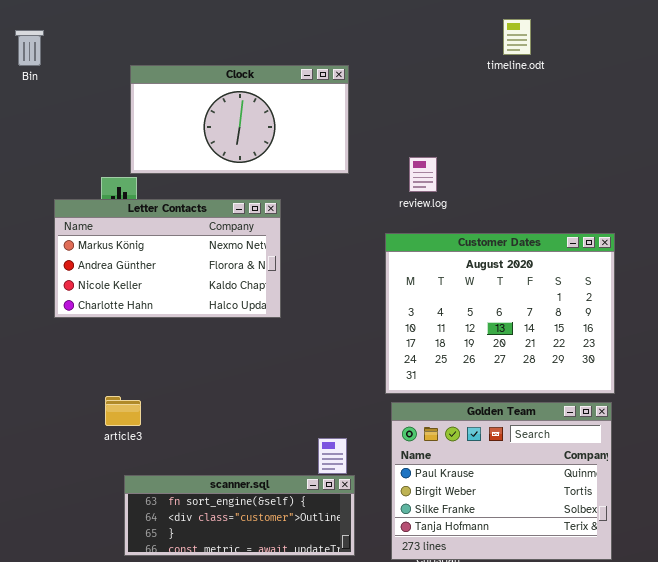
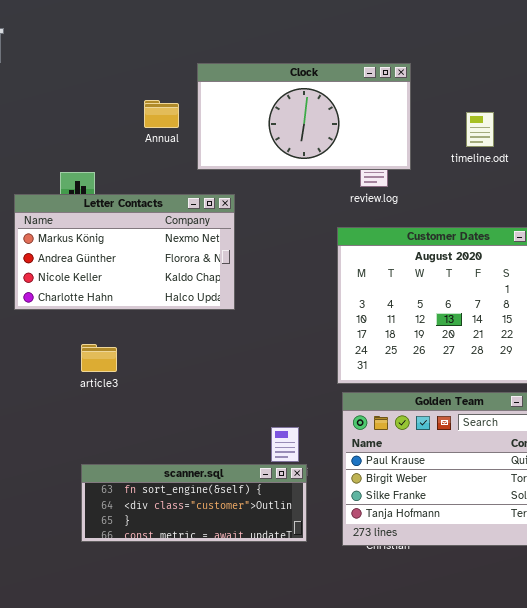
timeline.odt: [503,19,531,55] -> [466,112,494,147], moved
Clock: [130,65,349,174] -> [197,63,411,170], moved
article3: [105,396,141,426] -> [81,344,117,372], moved

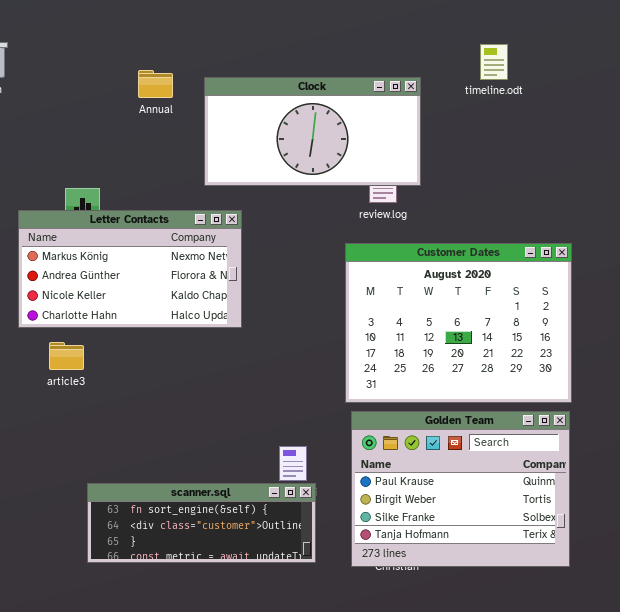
Annual: [144,100,179,128] -> [138,70,173,98], moved
timeline.odt: [466,112,494,147] -> [480,44,508,80], moved
article3: [81,344,117,372] -> [49,342,84,370], moved

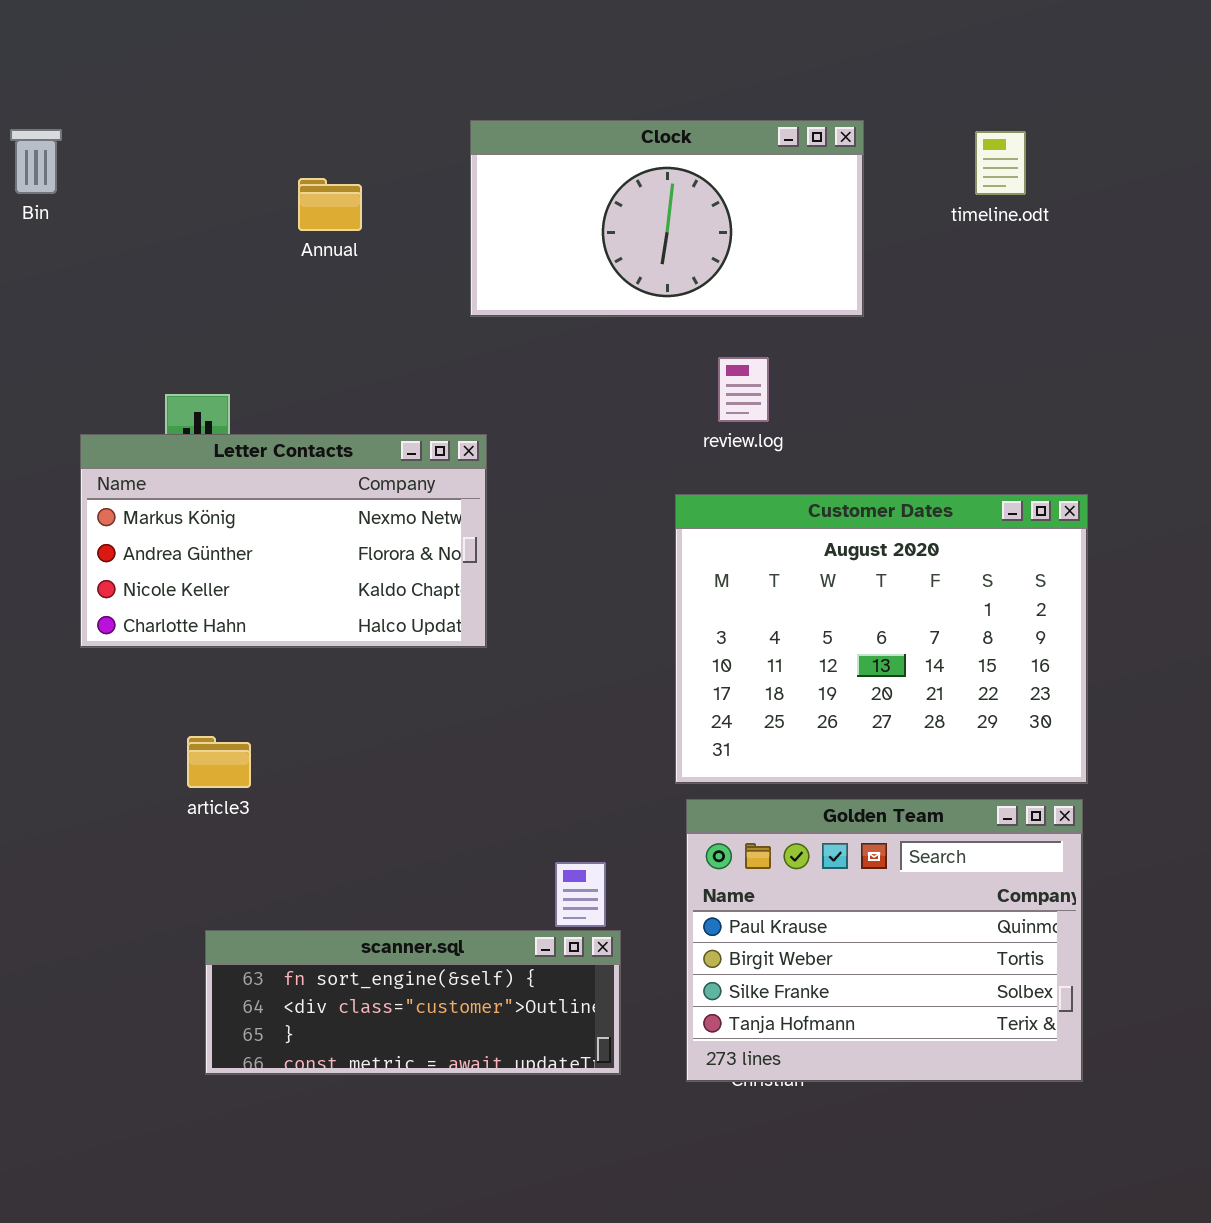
timeline.odt: [480,44,508,80] -> [975,131,1026,195], moved
Clock: [204,77,421,186] -> [470,120,864,317], moved
article3: [49,342,84,370] -> [187,736,251,788], moved

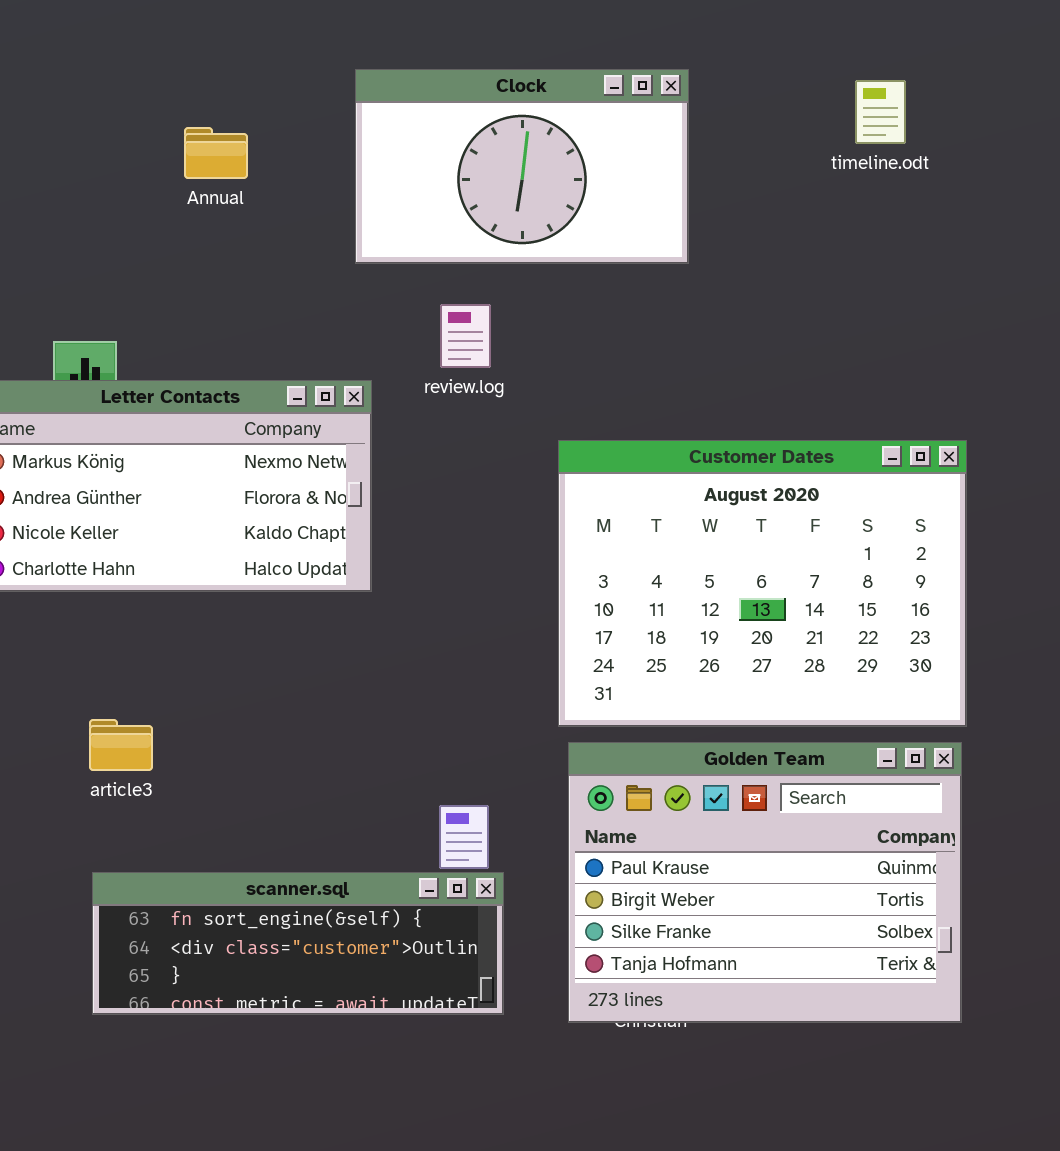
Clock: [470,120,864,317] -> [355,69,689,264], resized
review.log: [718,357,769,422] -> [440,304,491,368], moved
article3: [187,736,251,788] -> [89,719,153,771], moved

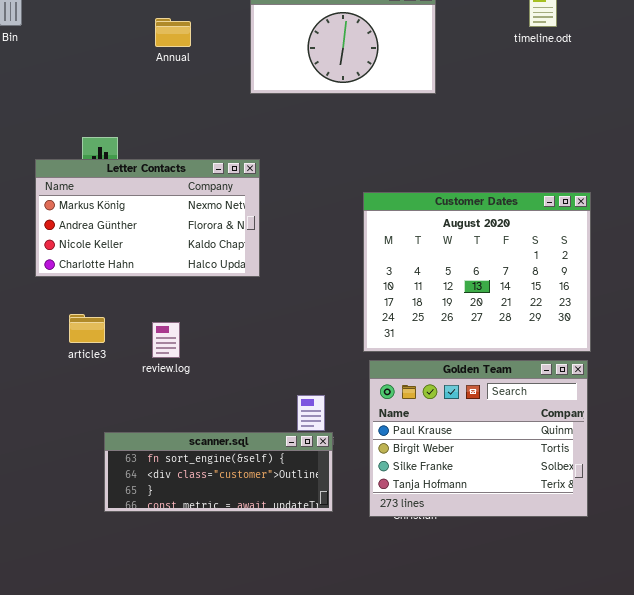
review.log: [440,304,491,368] -> [152,322,180,358], moved
article3: [89,719,153,771] -> [69,314,105,343], moved

